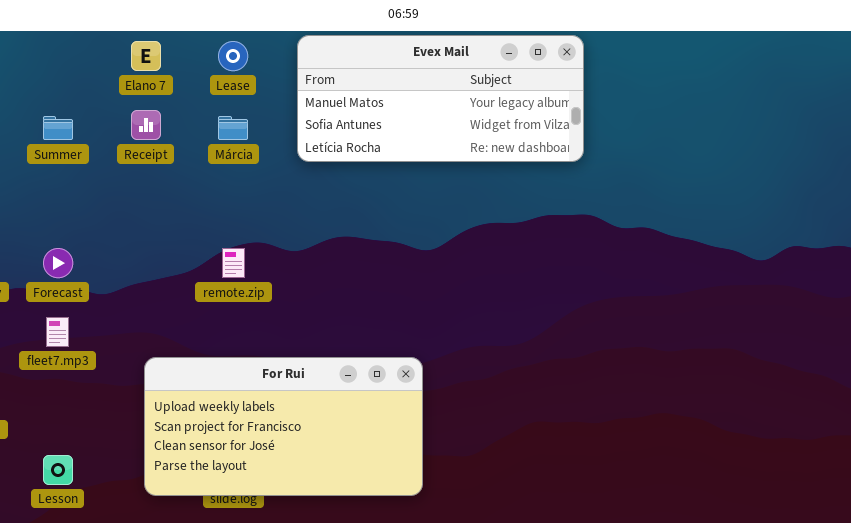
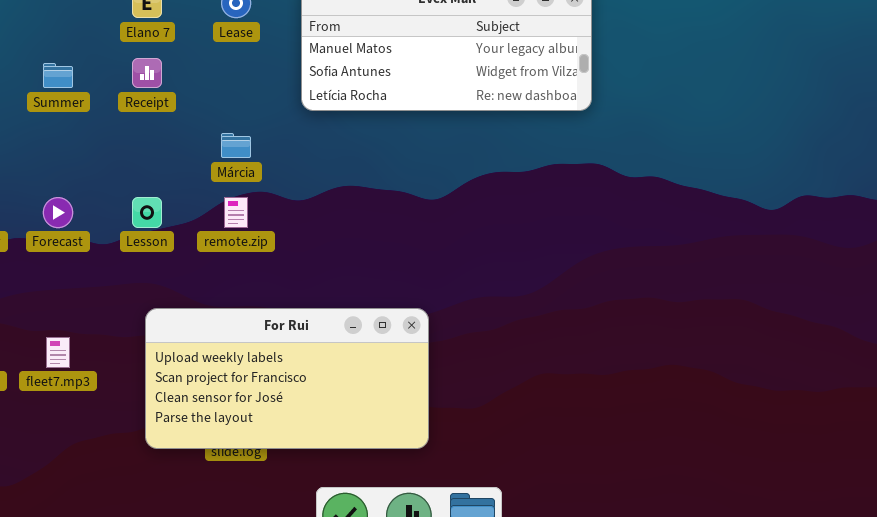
Márcia: [218,116,248,140] -> [221,133,251,158], moved
fleet7.mp3: [46,317,69,347] -> [46,337,70,368], moved
Lesson: [43,455,73,485] -> [132,197,162,228], moved

